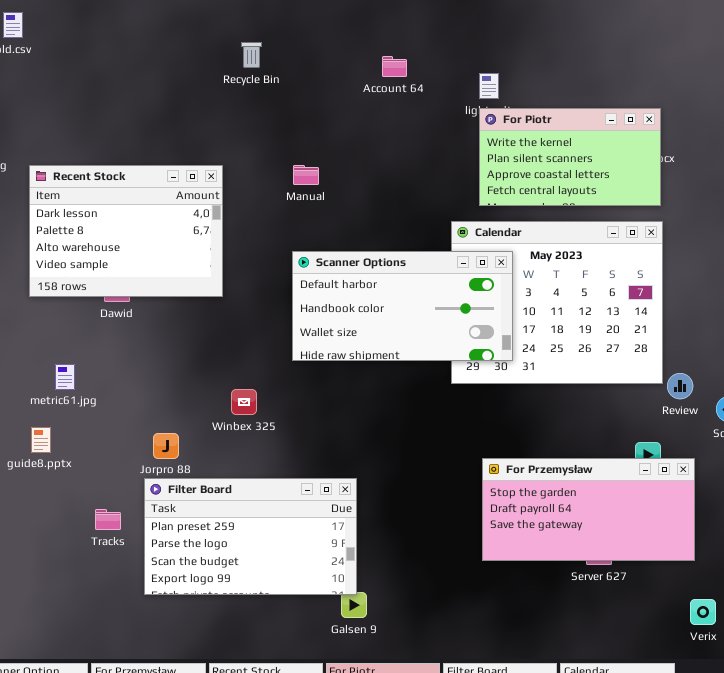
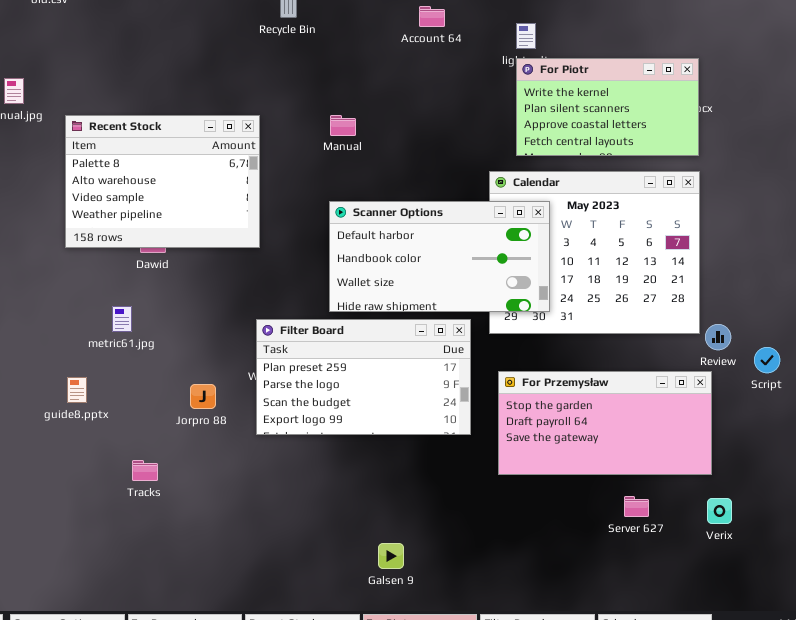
Recent Stock: [29,165,223,297] -> [65,115,260,248], scrolled down 1 row
metric61.jpg: [55,364,75,390] -> [112,306,132,332], moved
For Przemysław: [482,458,695,561] -> [498,371,712,475], moved
Filter Board: [144,478,357,595] -> [256,319,471,435], moved
Verix: [690,599,716,625] -> [707,498,732,524], moved

